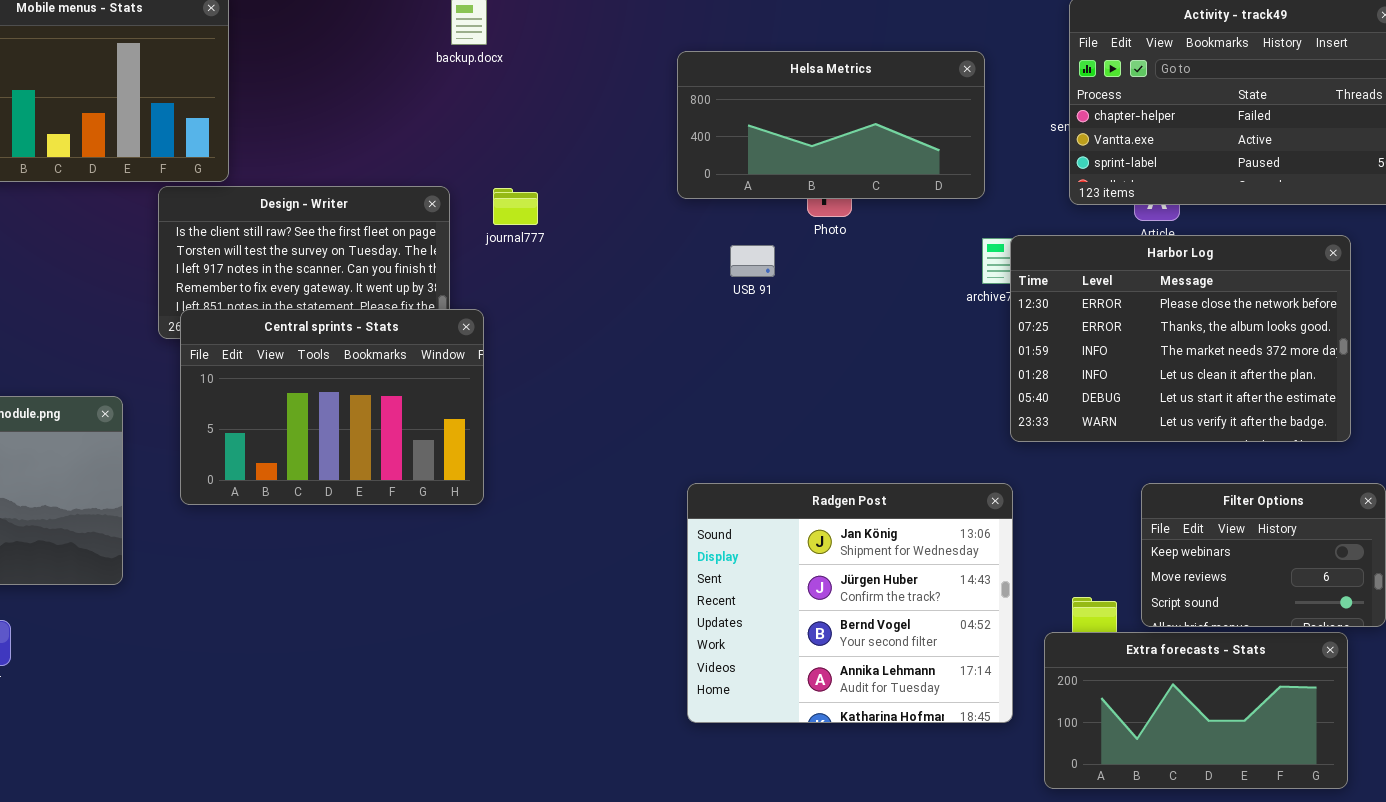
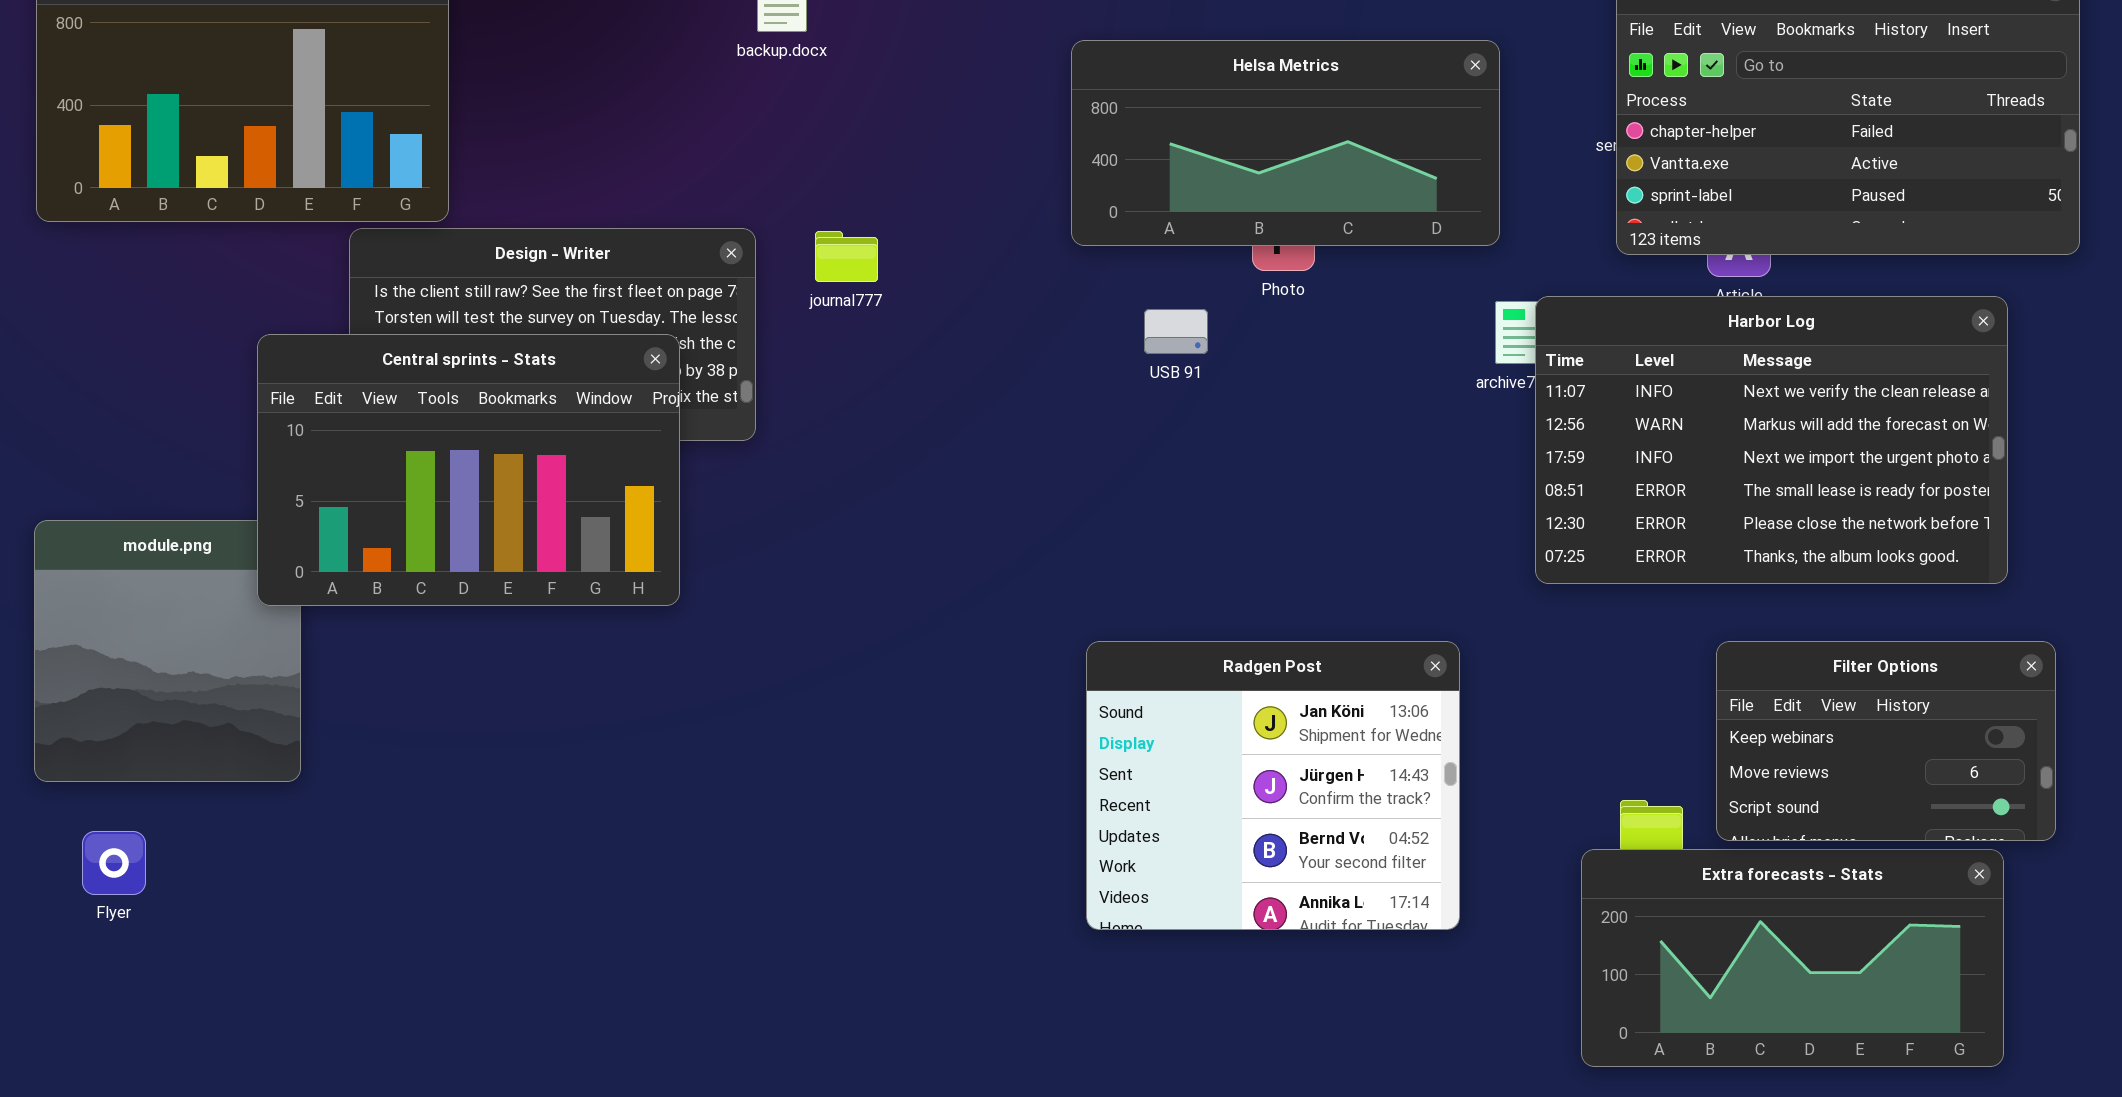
Harbor Log: [1010,235,1351,442] -> [1535,296,2008,584], scrolled up 4 rows
Central sprints - Stats: [180,309,484,505] -> [257,334,680,606], moved
Radgen Post: [687,483,1013,723] -> [1086,641,1460,930], resized

